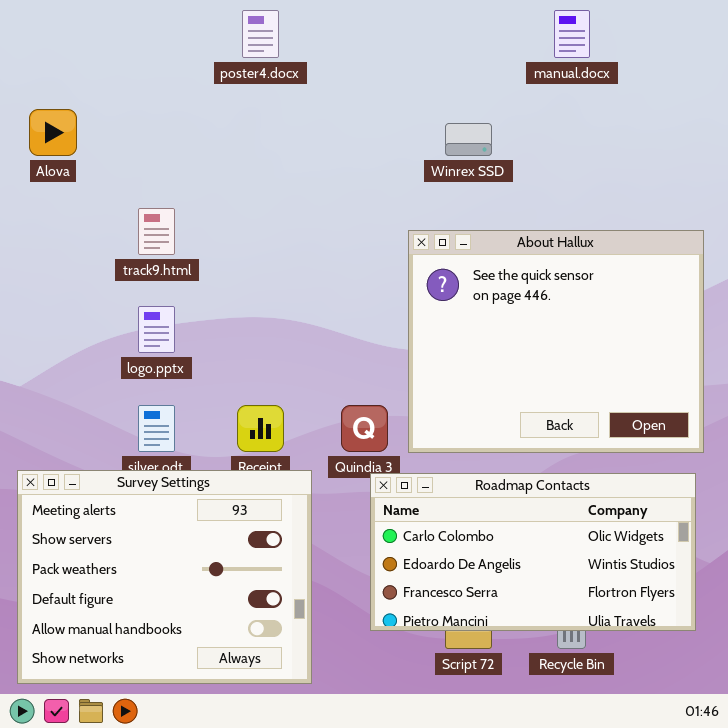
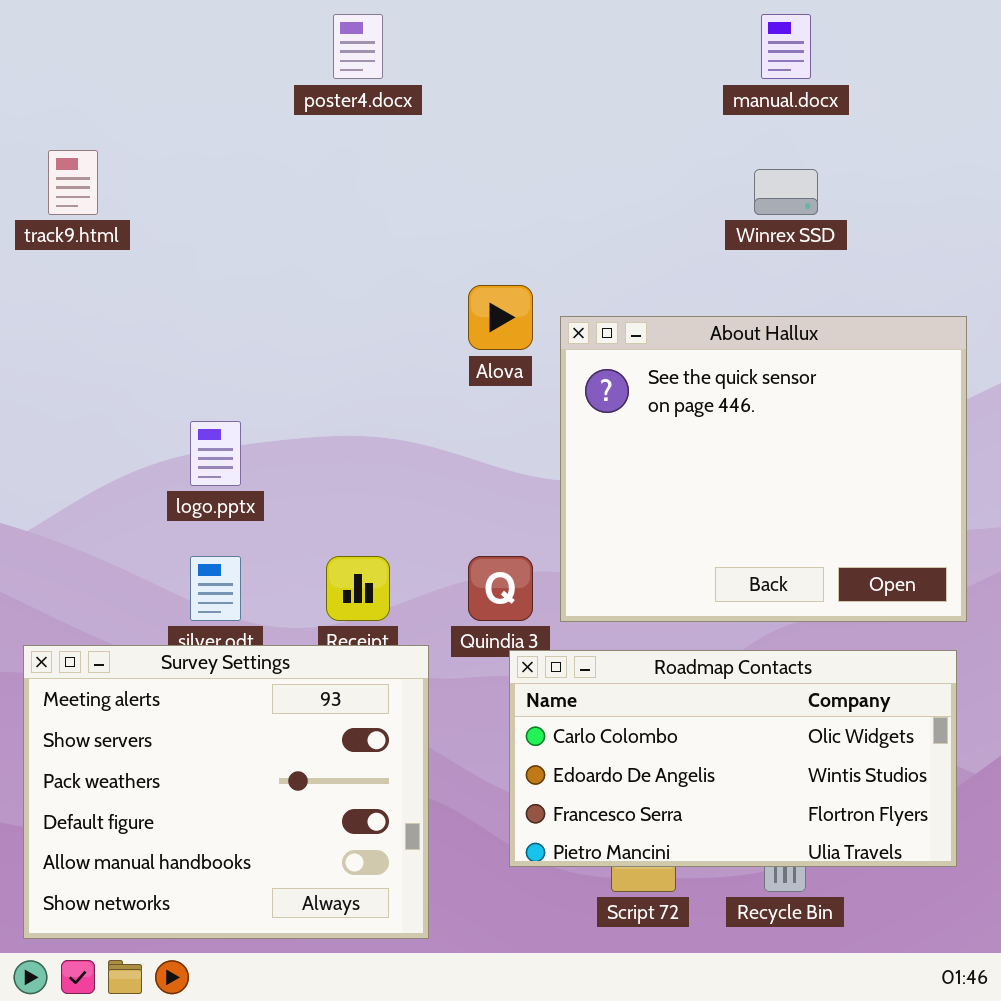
Alova: [29,109,77,156] -> [468,285,533,350], moved
Winrex SSD: [445,123,492,156] -> [754,169,818,215], moved
track9.html: [138,208,175,255] -> [48,150,98,215], moved

